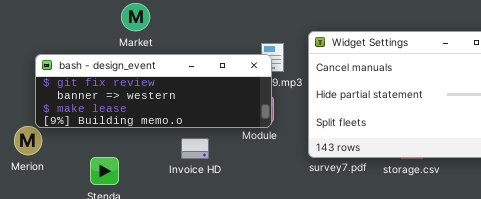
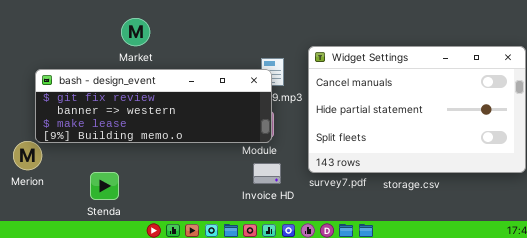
Invoice HD: [181,138,209,159] -> [253,163,281,184], moved

